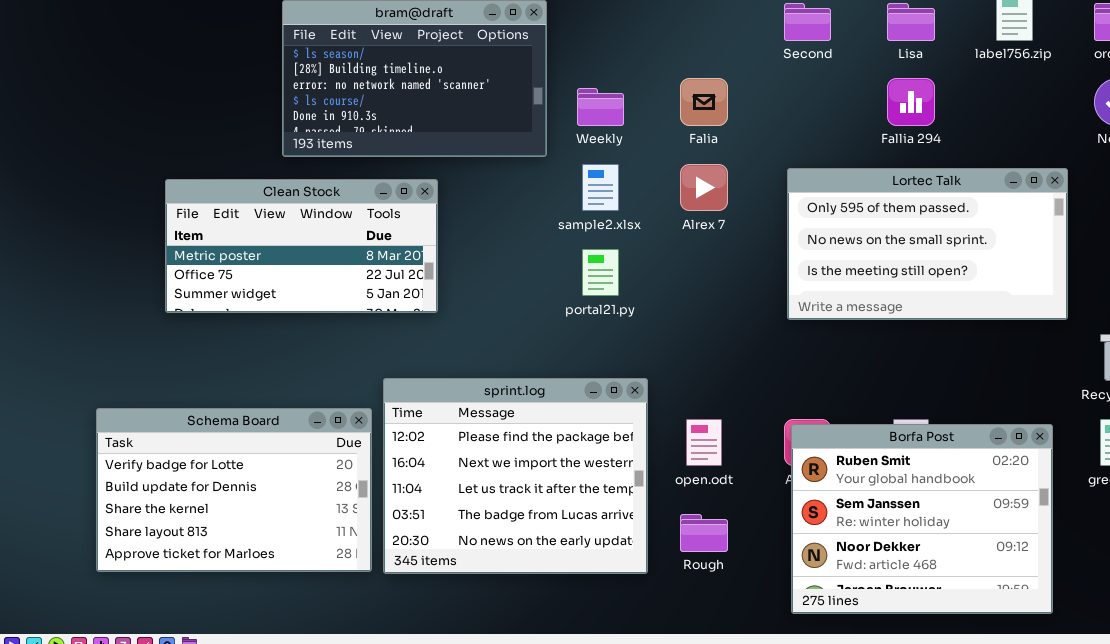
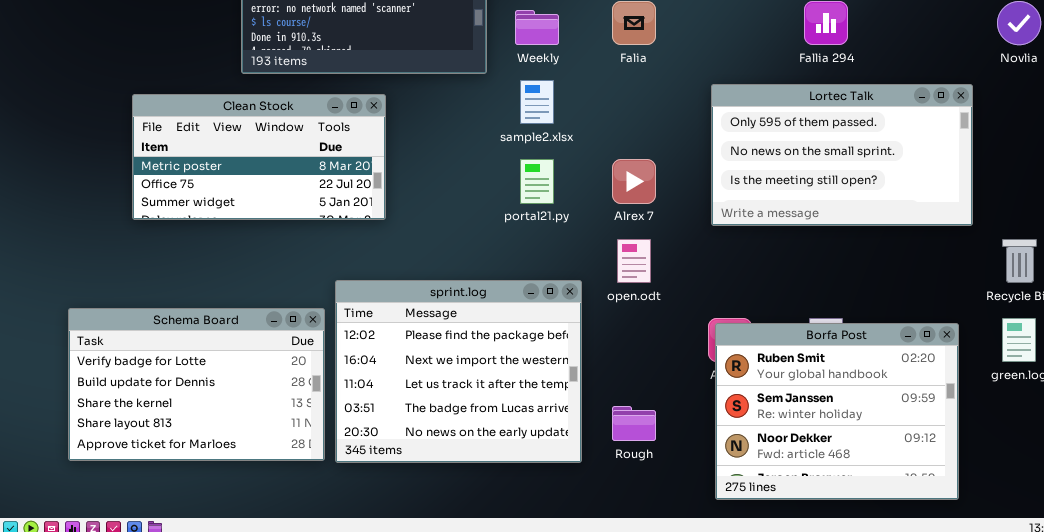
Alrex 7: [680,164,728,211] -> [612,159,656,204], moved
open.odt: [686,419,722,466] -> [617,239,651,283], moved

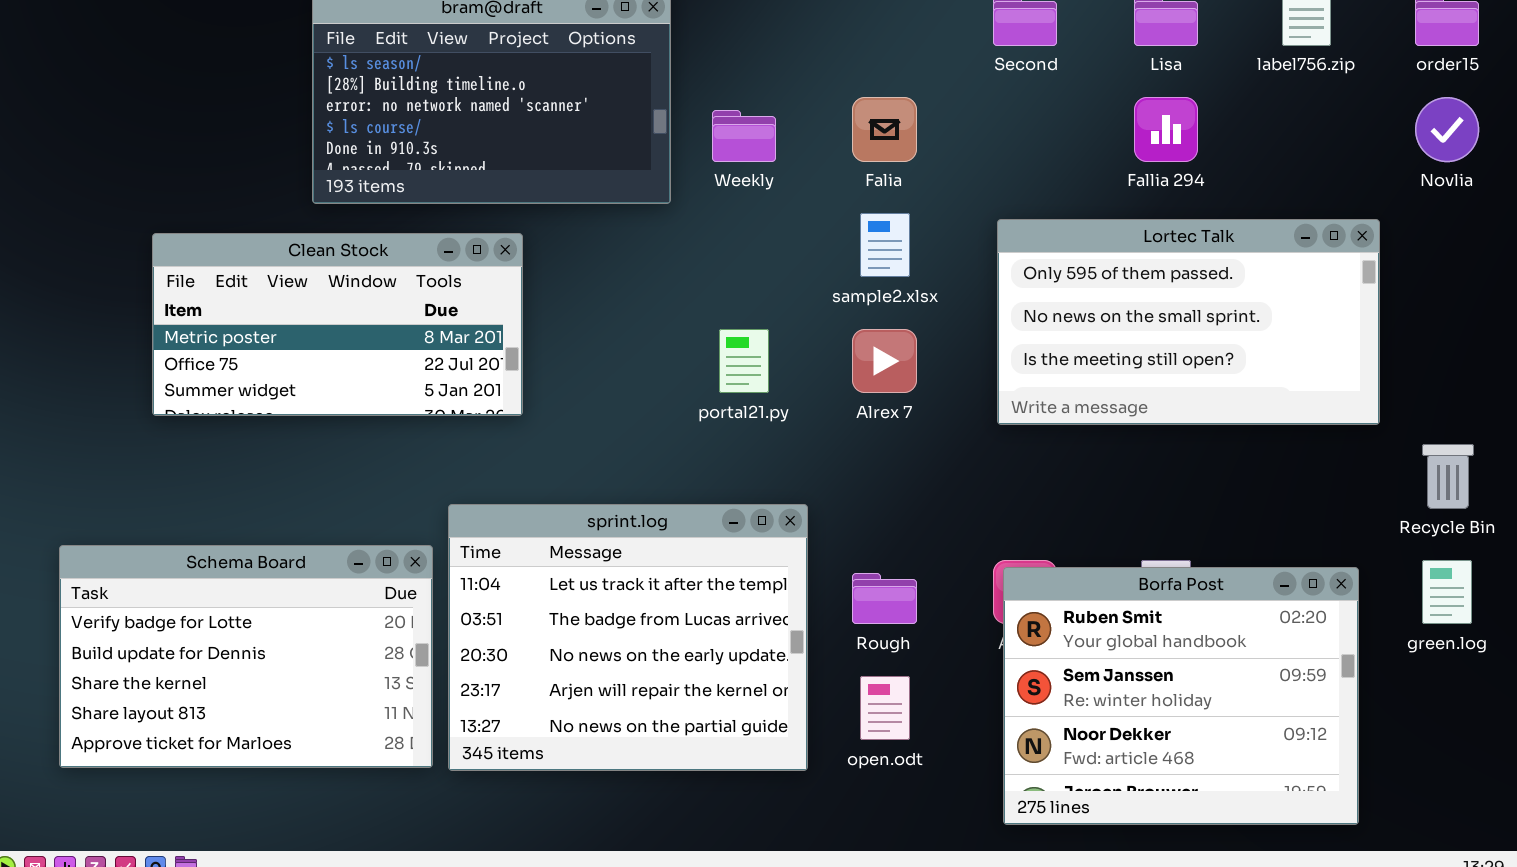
sample2.xlsx: [520,80,554,124] -> [860,213,910,277], moved
open.odt: [617,239,651,283] -> [860,676,910,740], moved
sprint.log: [335,280,582,463] -> [448,504,808,771], scrolled down 2 rows
Rough: [612,406,656,441] -> [852,573,917,624], moved

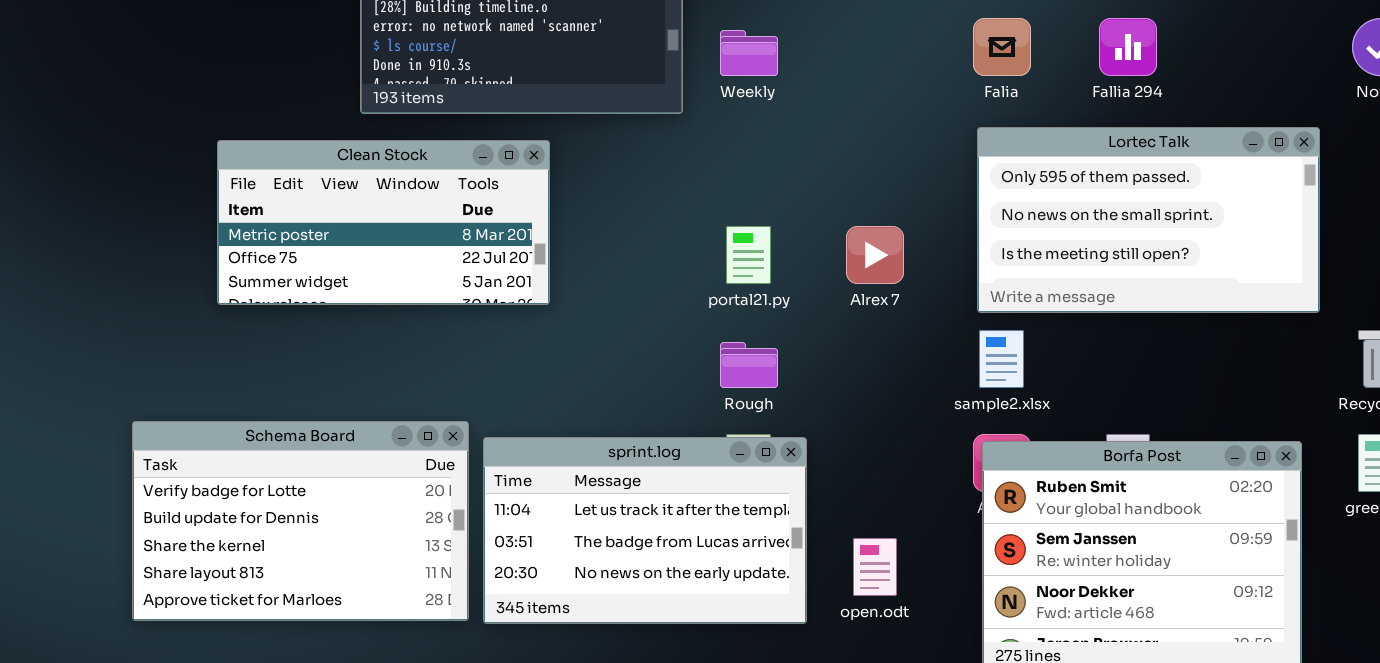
Falia: [852,97,917,162] -> [973,18,1031,76], moved
sample2.xlsx: [860,213,910,277] -> [979,330,1024,388], moved
sprint.log: [448,504,808,771] -> [483,437,807,624], resized
Rough: [852,573,917,624] -> [720,342,778,388], moved

